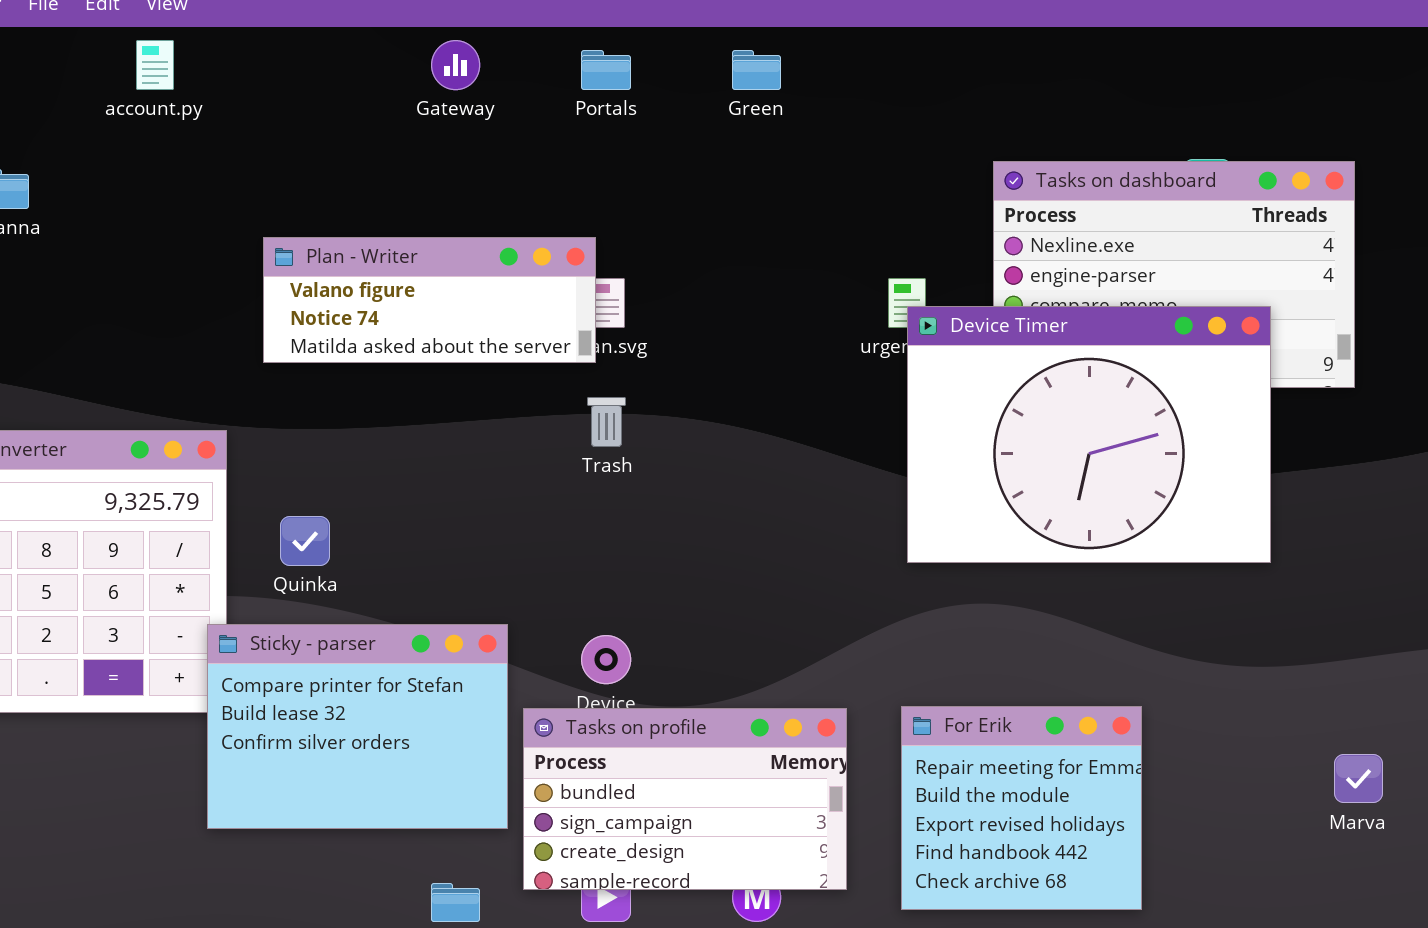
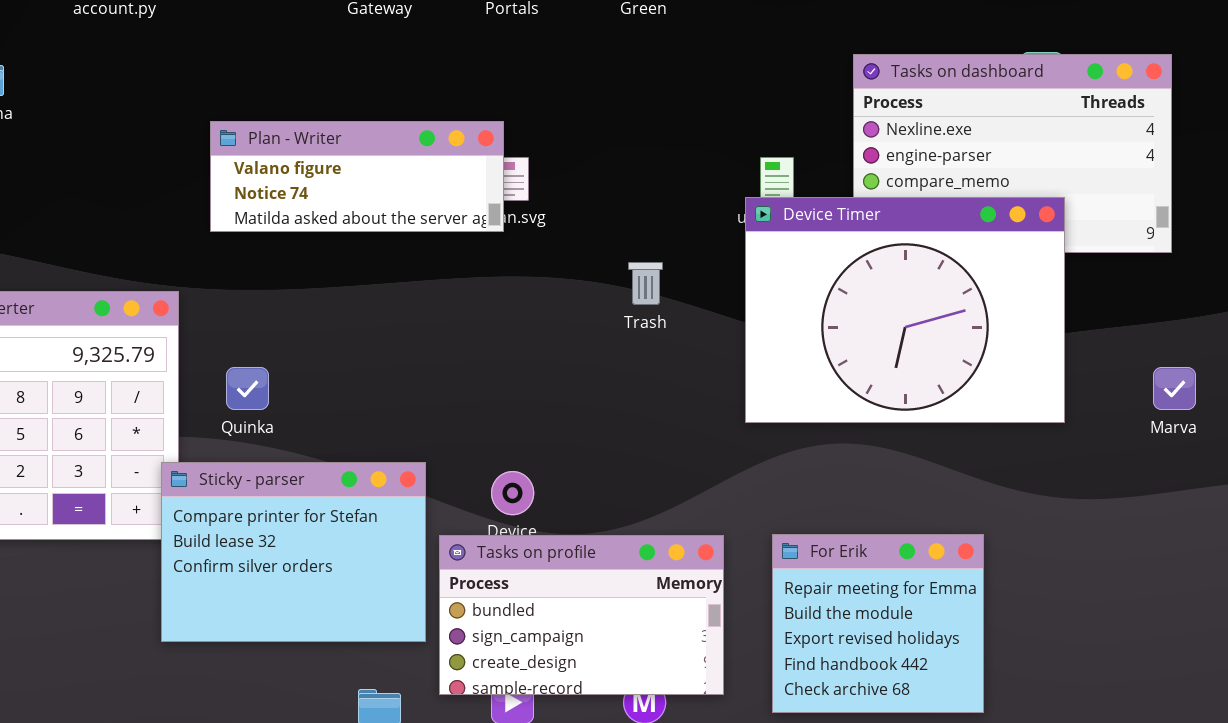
Device Timer: [907,306,1271,563] -> [745,197,1065,423], moved
Trash: [587,397,626,447] -> [628,262,663,305], moved
Marva: [1334,754,1383,803] -> [1153,367,1196,410], moved

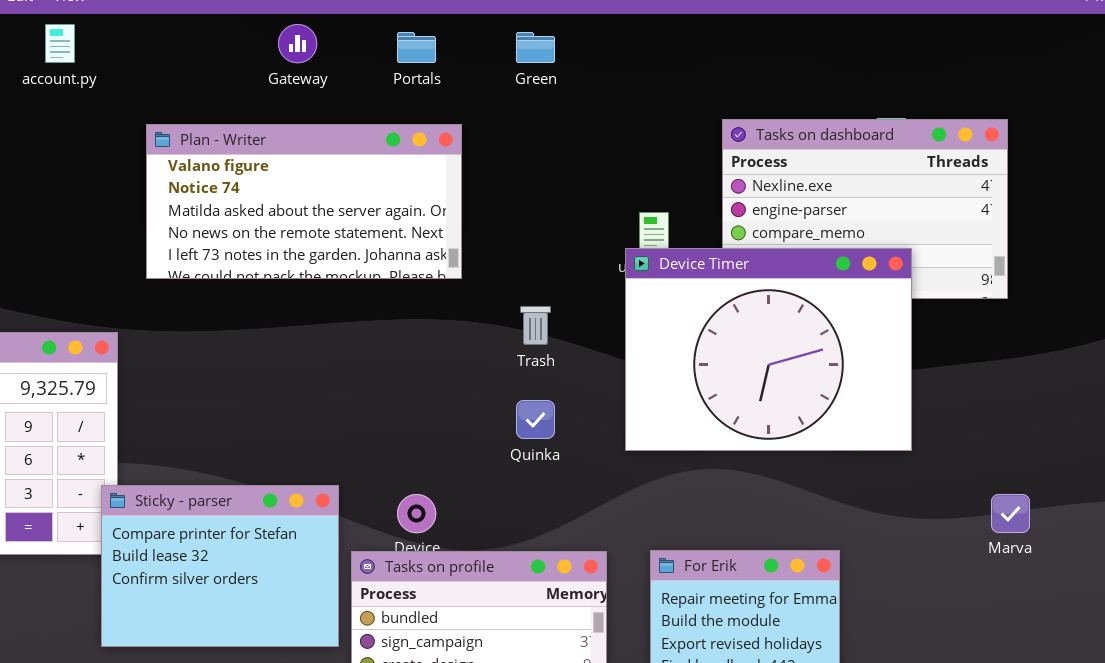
Plan - Writer: [210,121,504,232] -> [146,124,462,279], resized
Quinka: [226,367,269,410] -> [516,400,555,439], moved
Marva: [1153,367,1196,410] -> [991,494,1030,533], moved

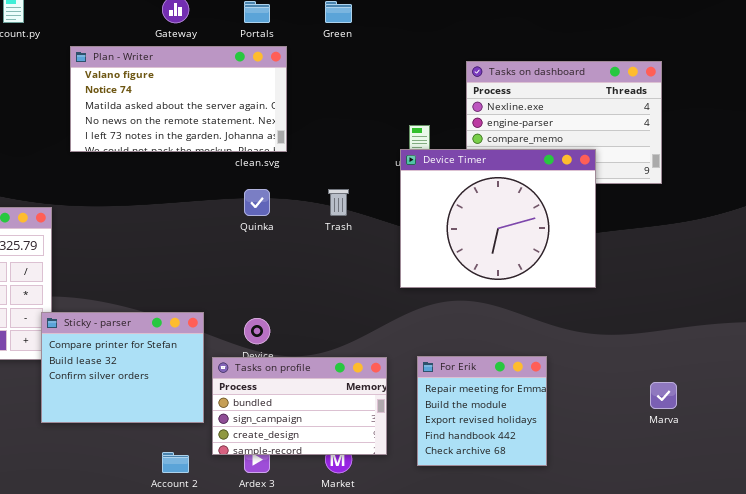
Plan - Writer: [146,124,462,279] -> [70,46,287,152], moved
Quinka: [516,400,555,439] -> [244,189,270,216], moved
Marva: [991,494,1030,533] -> [650,382,677,409], moved

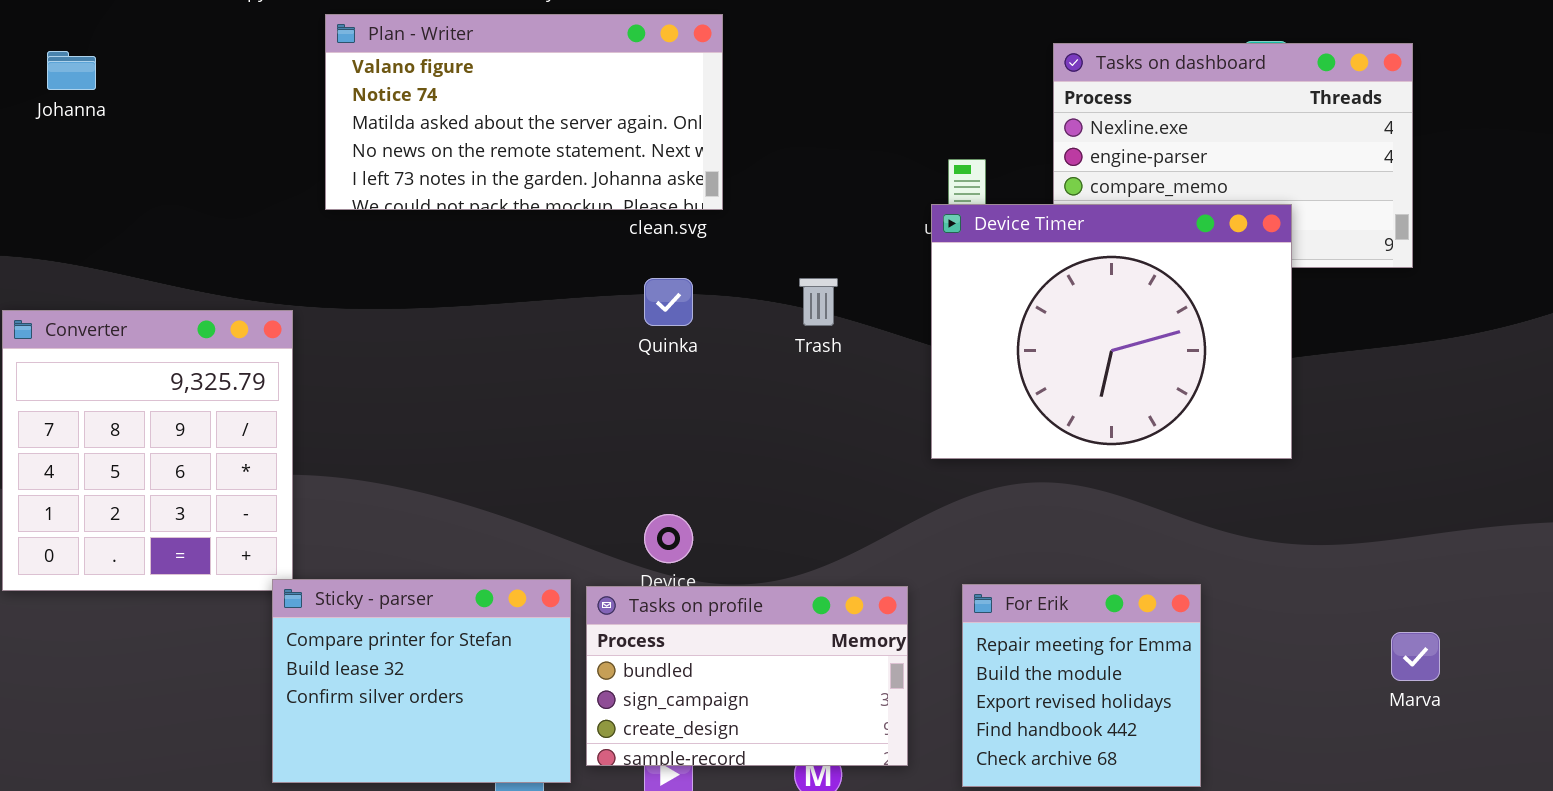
Sticky - parser: [41,312,204,423] -> [272,579,571,783], moved

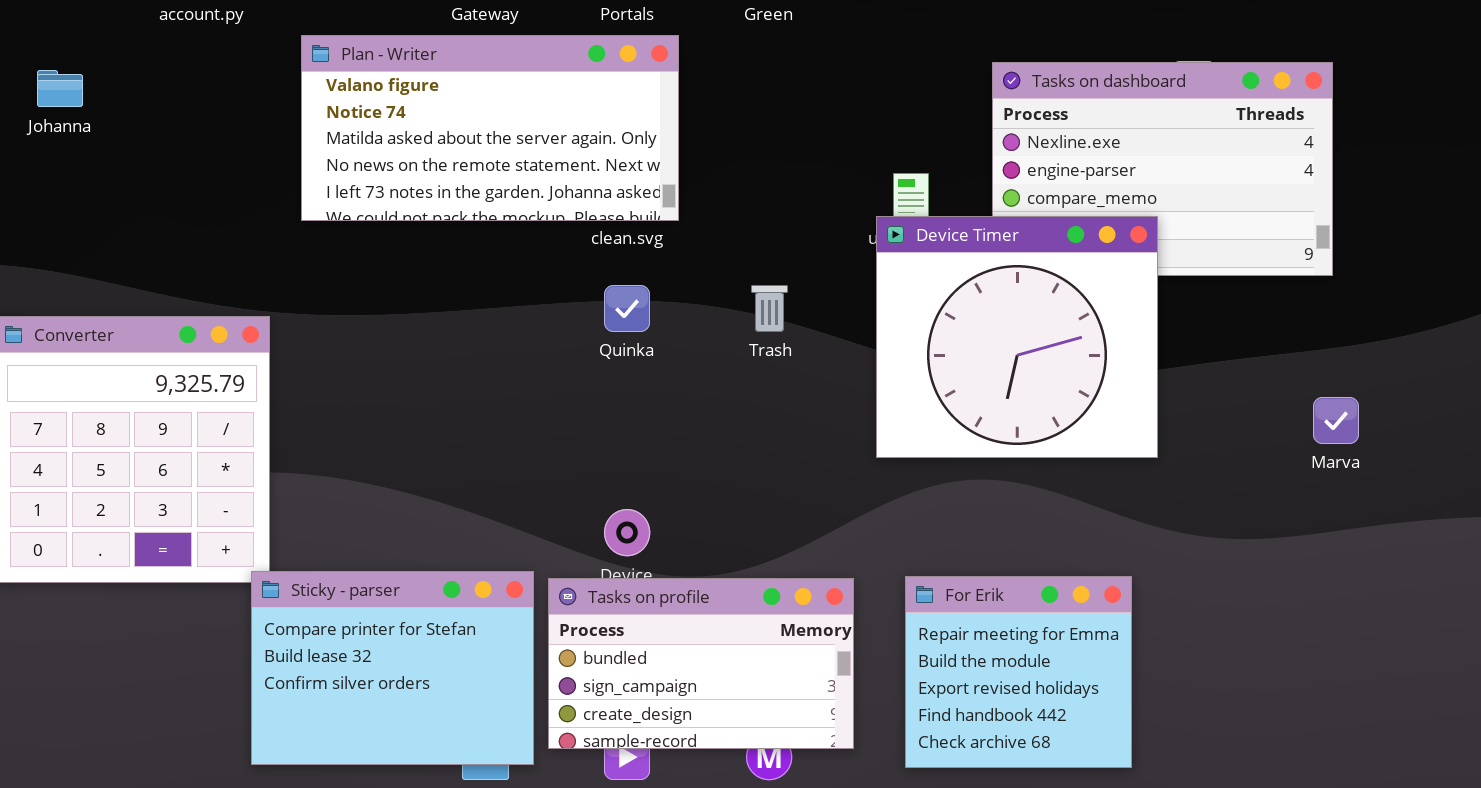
Device Timer: [931,204,1292,459] -> [876,216,1158,458], resized
Marva: [1391,632,1440,681] -> [1313,397,1359,444], moved

